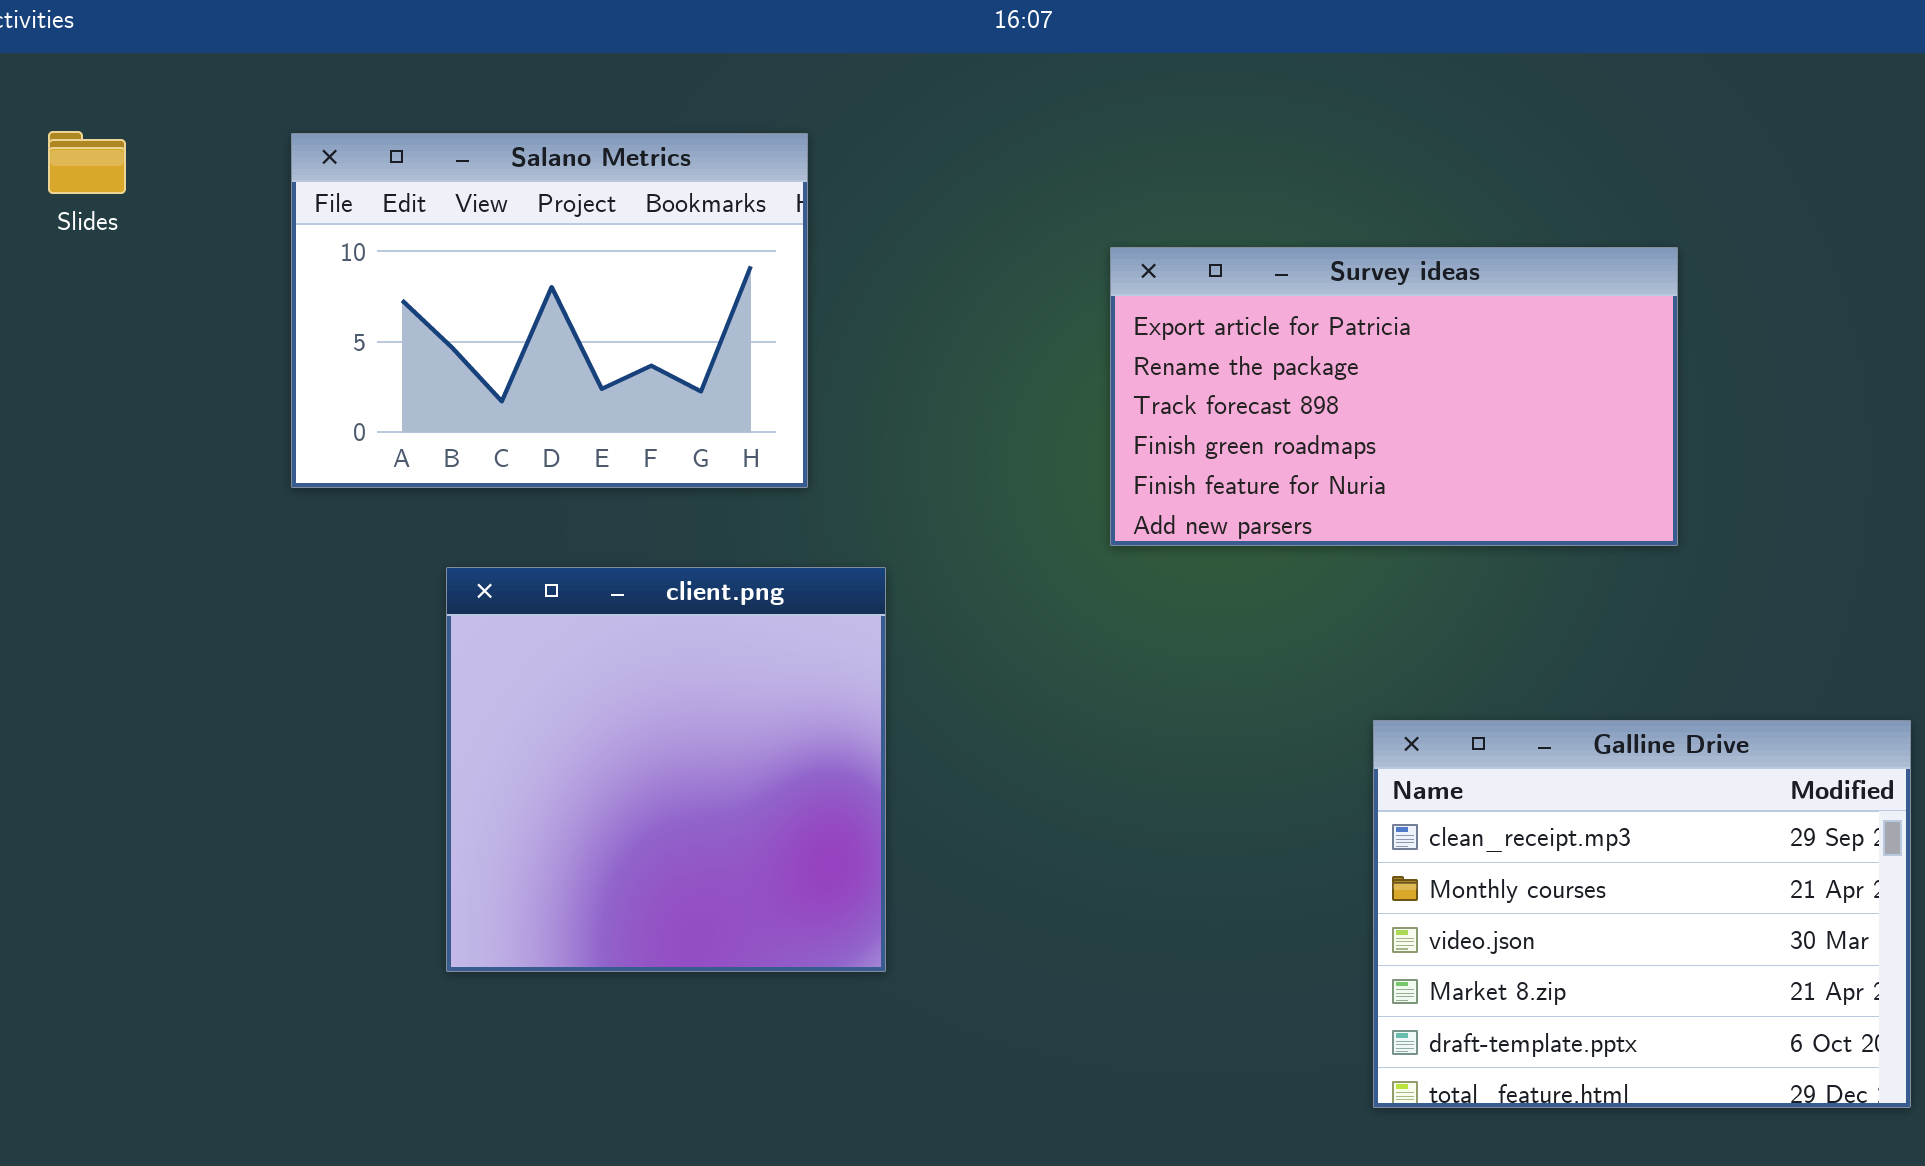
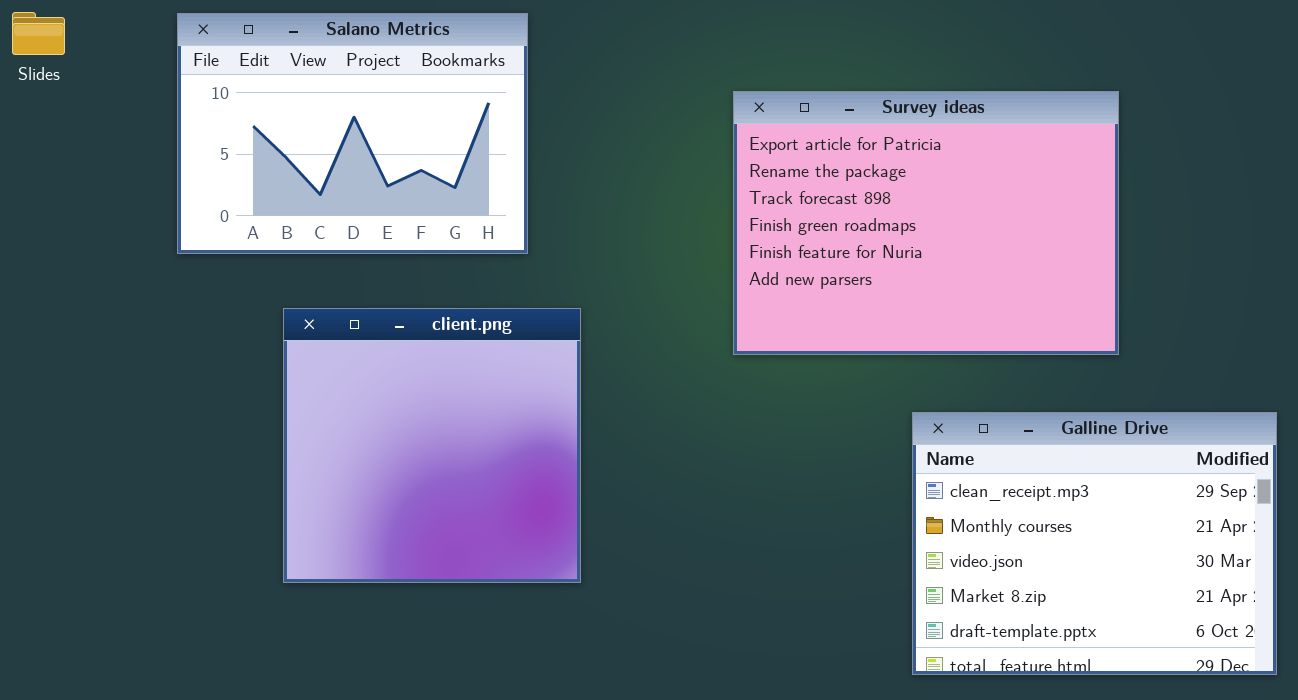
Survey ideas: [1110,247,1678,546] -> [733,91,1119,355], resized

